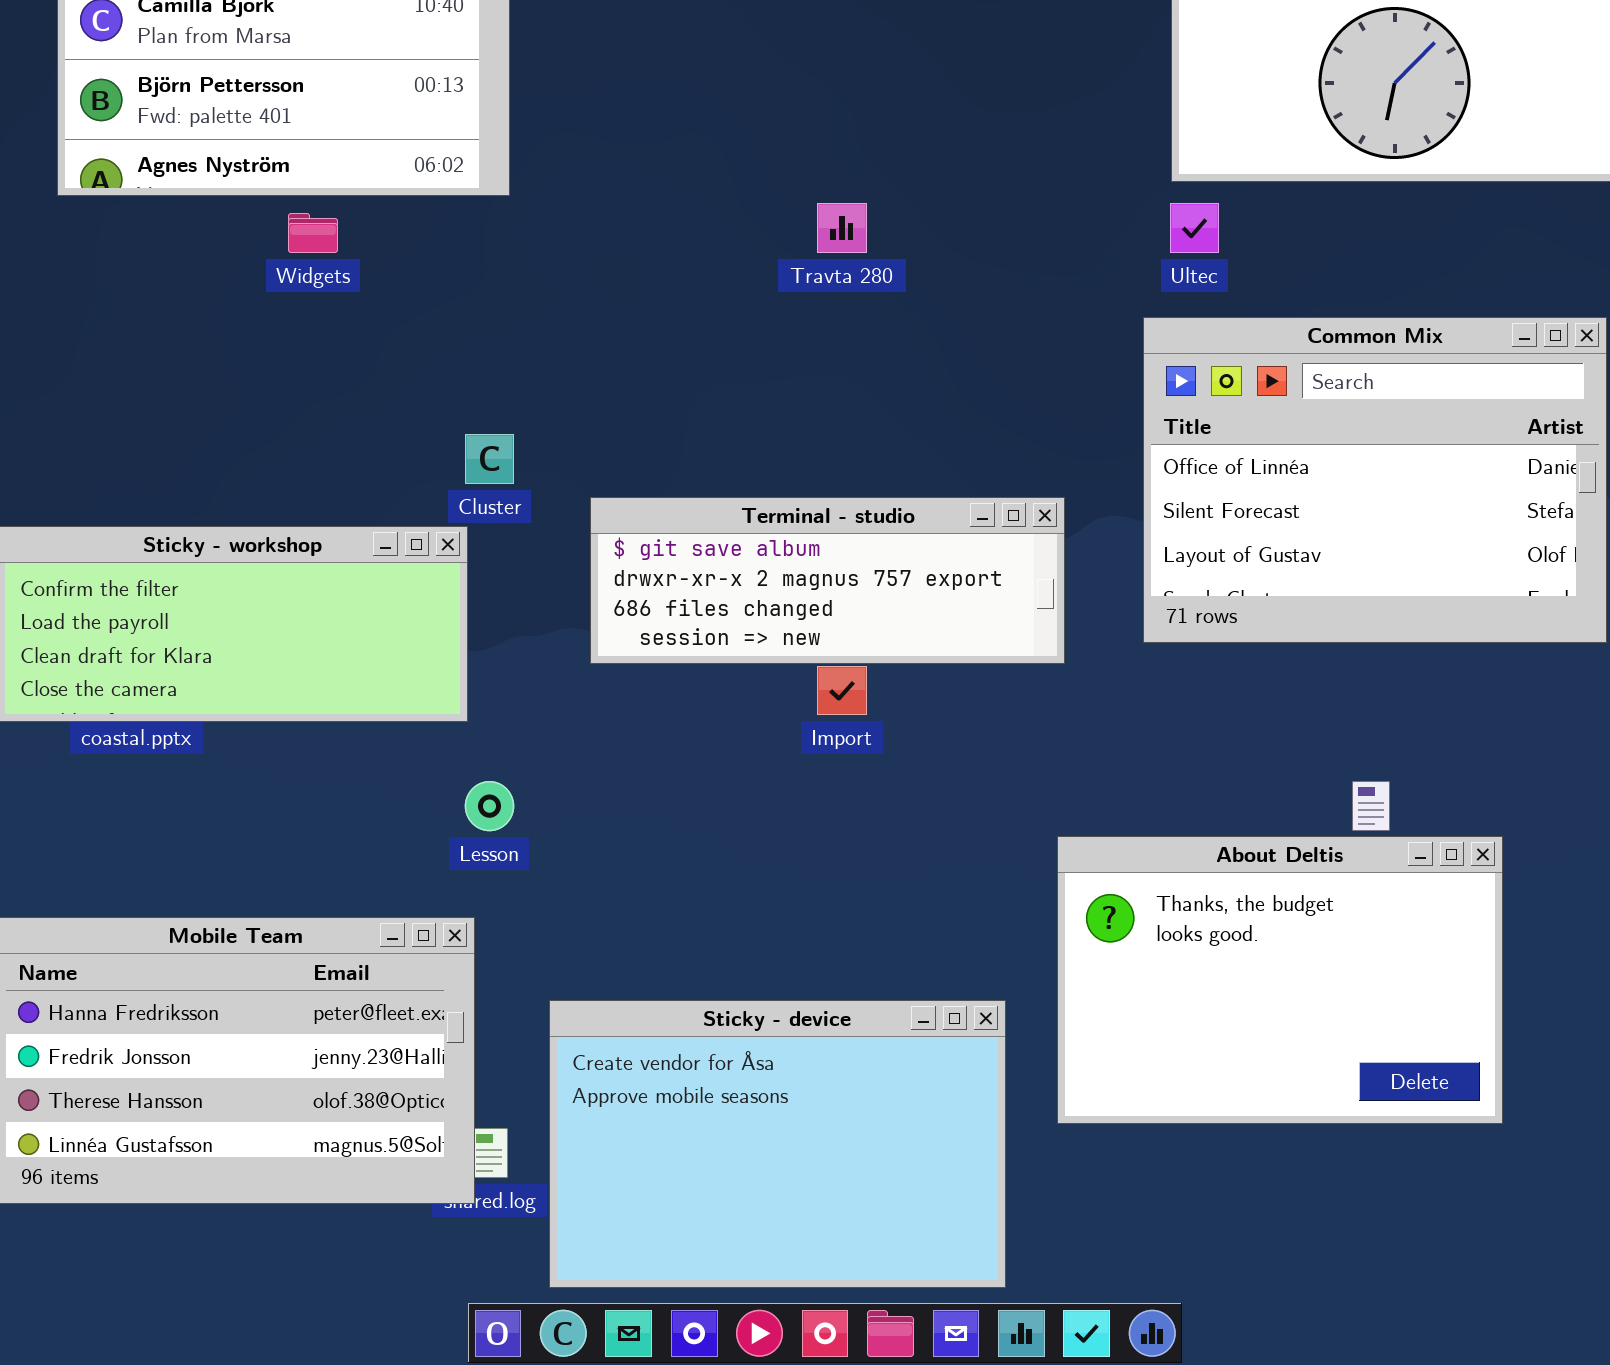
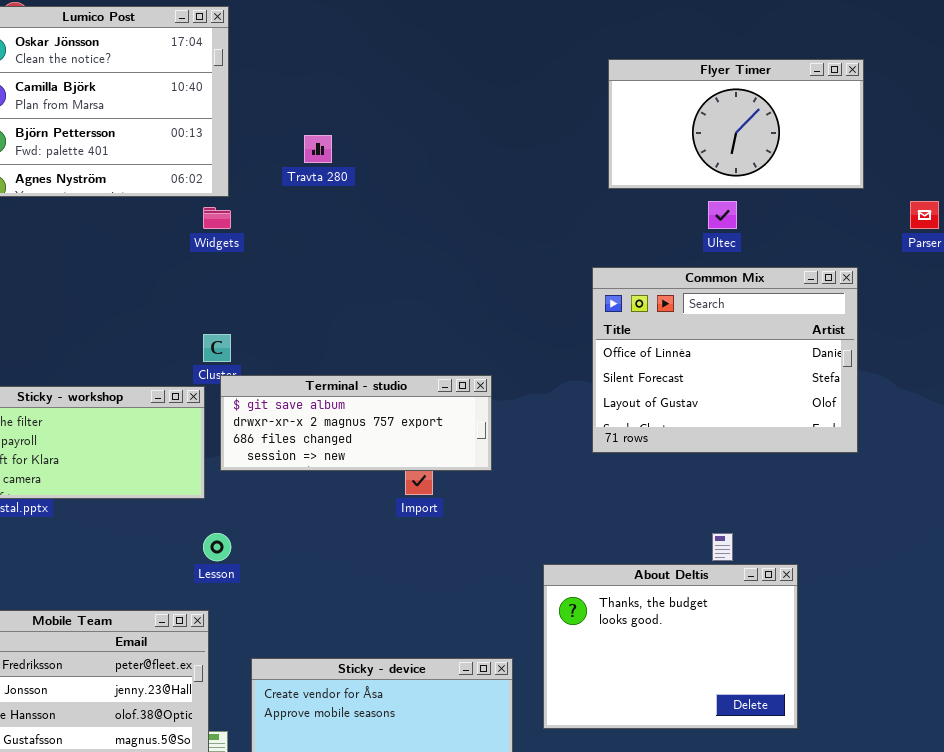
Travta 280: [817,203,867,253] -> [304,135,332,163], moved
Ultec: [1170,203,1219,253] -> [708,201,737,229], moved
Widgets: [288,213,338,253] -> [203,207,231,229], moved
Terminal - studio: [590,497,1065,664] -> [220,375,492,471], moved

